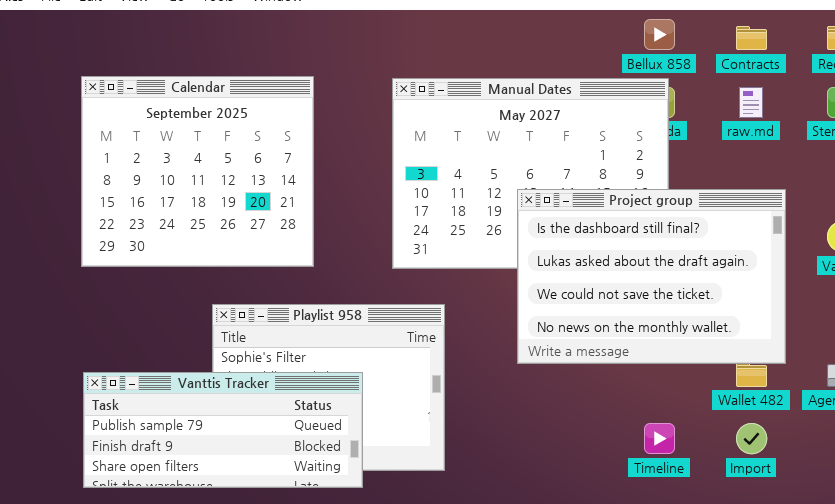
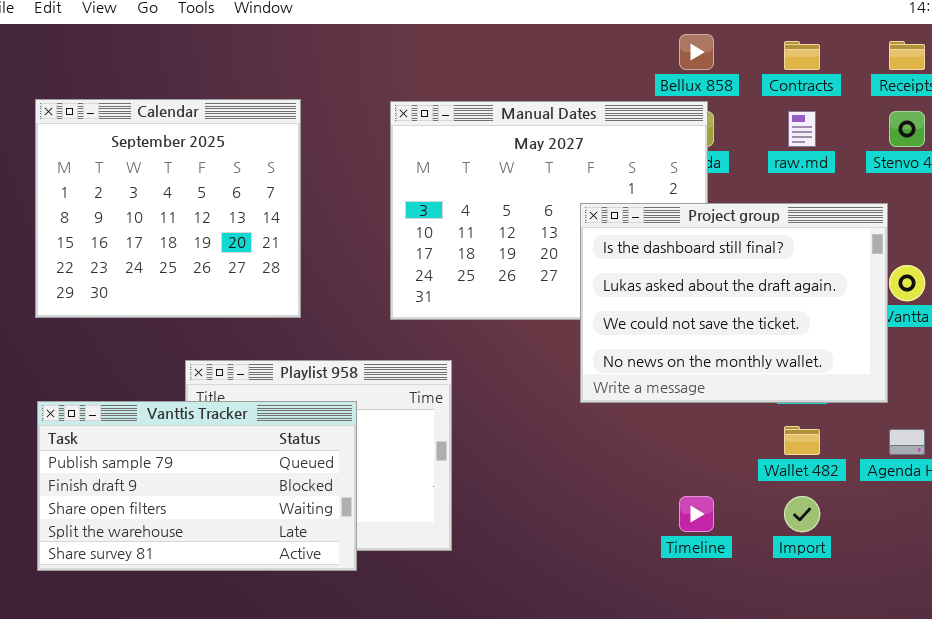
Project group: [517,189,786,364] -> [580,203,888,403], moved
Vanttis Tracker: [83,372,363,488] -> [37,401,357,571], resized

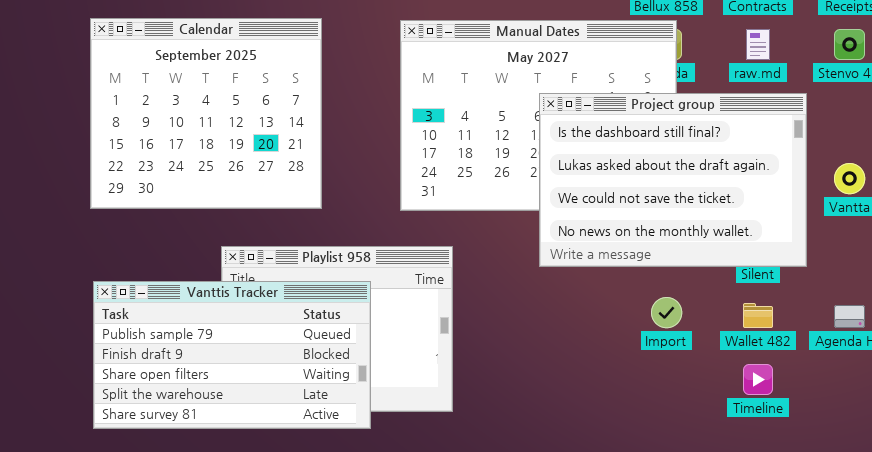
Project group: [580,203,888,403] -> [539,93,807,267], moved
Timeline: [679,496,714,532] -> [743,364,773,395], moved
Import: [784,496,820,532] -> [651,297,682,328], moved

